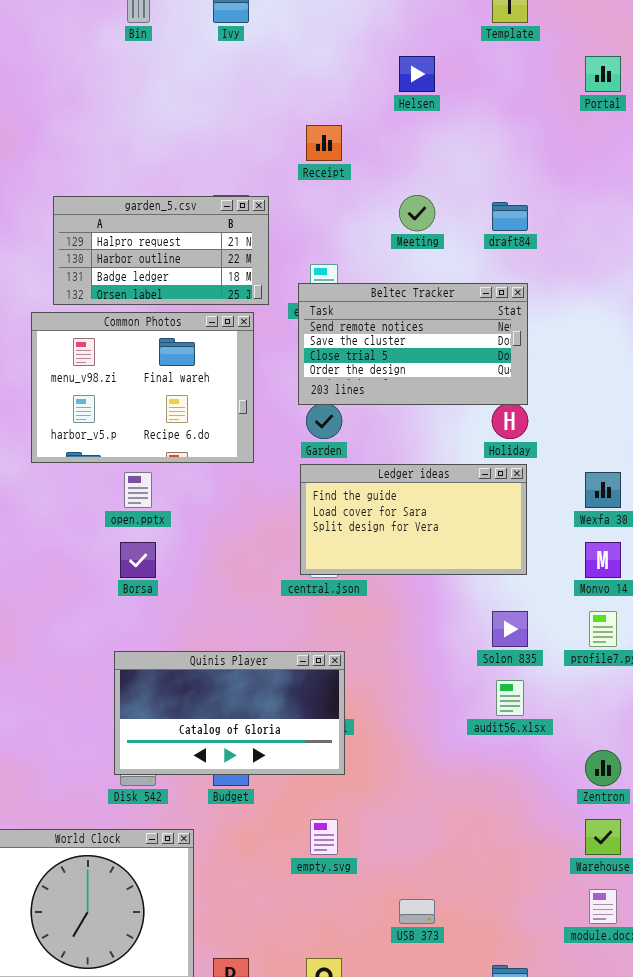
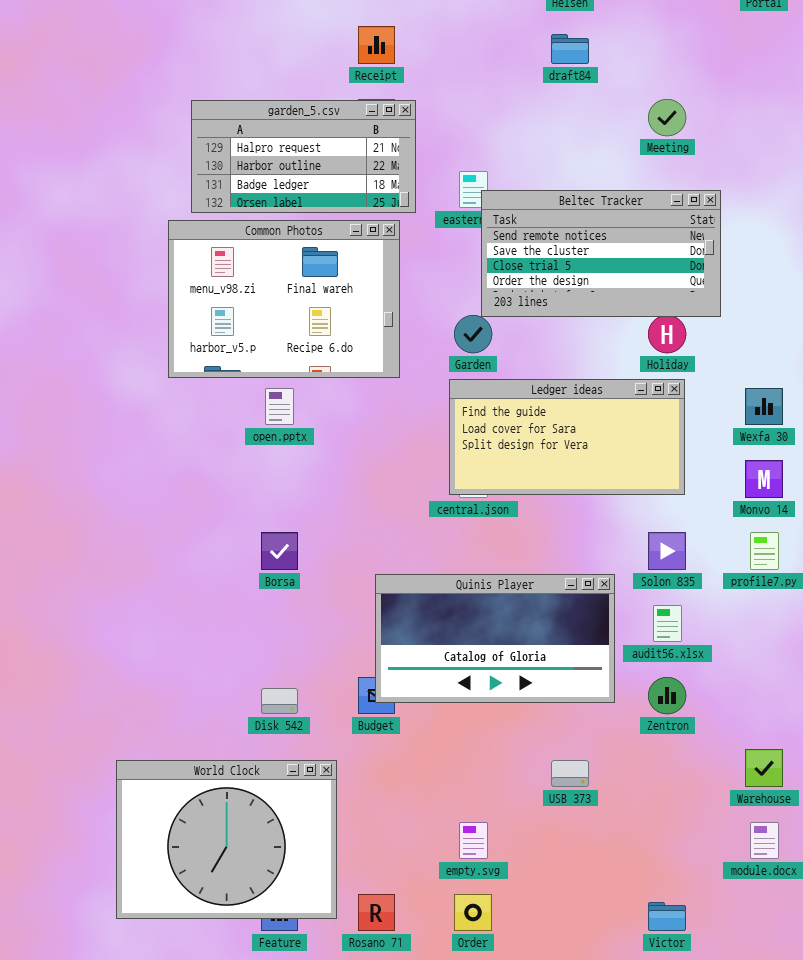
Receipt: [306,125,342,161] -> [358,26,395,64], moved
Meeting: [399,195,435,231] -> [648,99,686,136], moved
draft84: [492,202,528,231] -> [551,34,589,64], moved
Beltec Tracker: [298,283,528,405] -> [481,190,721,317], moved
Borsa: [120,542,156,578] -> [261,532,298,570], moved
Quinis Player: [114,651,345,775] -> [375,574,615,703], moved
Zentron: [585,750,621,786] -> [648,677,686,714], moved
empty.svg: [310,819,338,855] -> [459,822,488,859], moved
USB 373: [399,899,435,924] -> [551,760,589,787], moved

